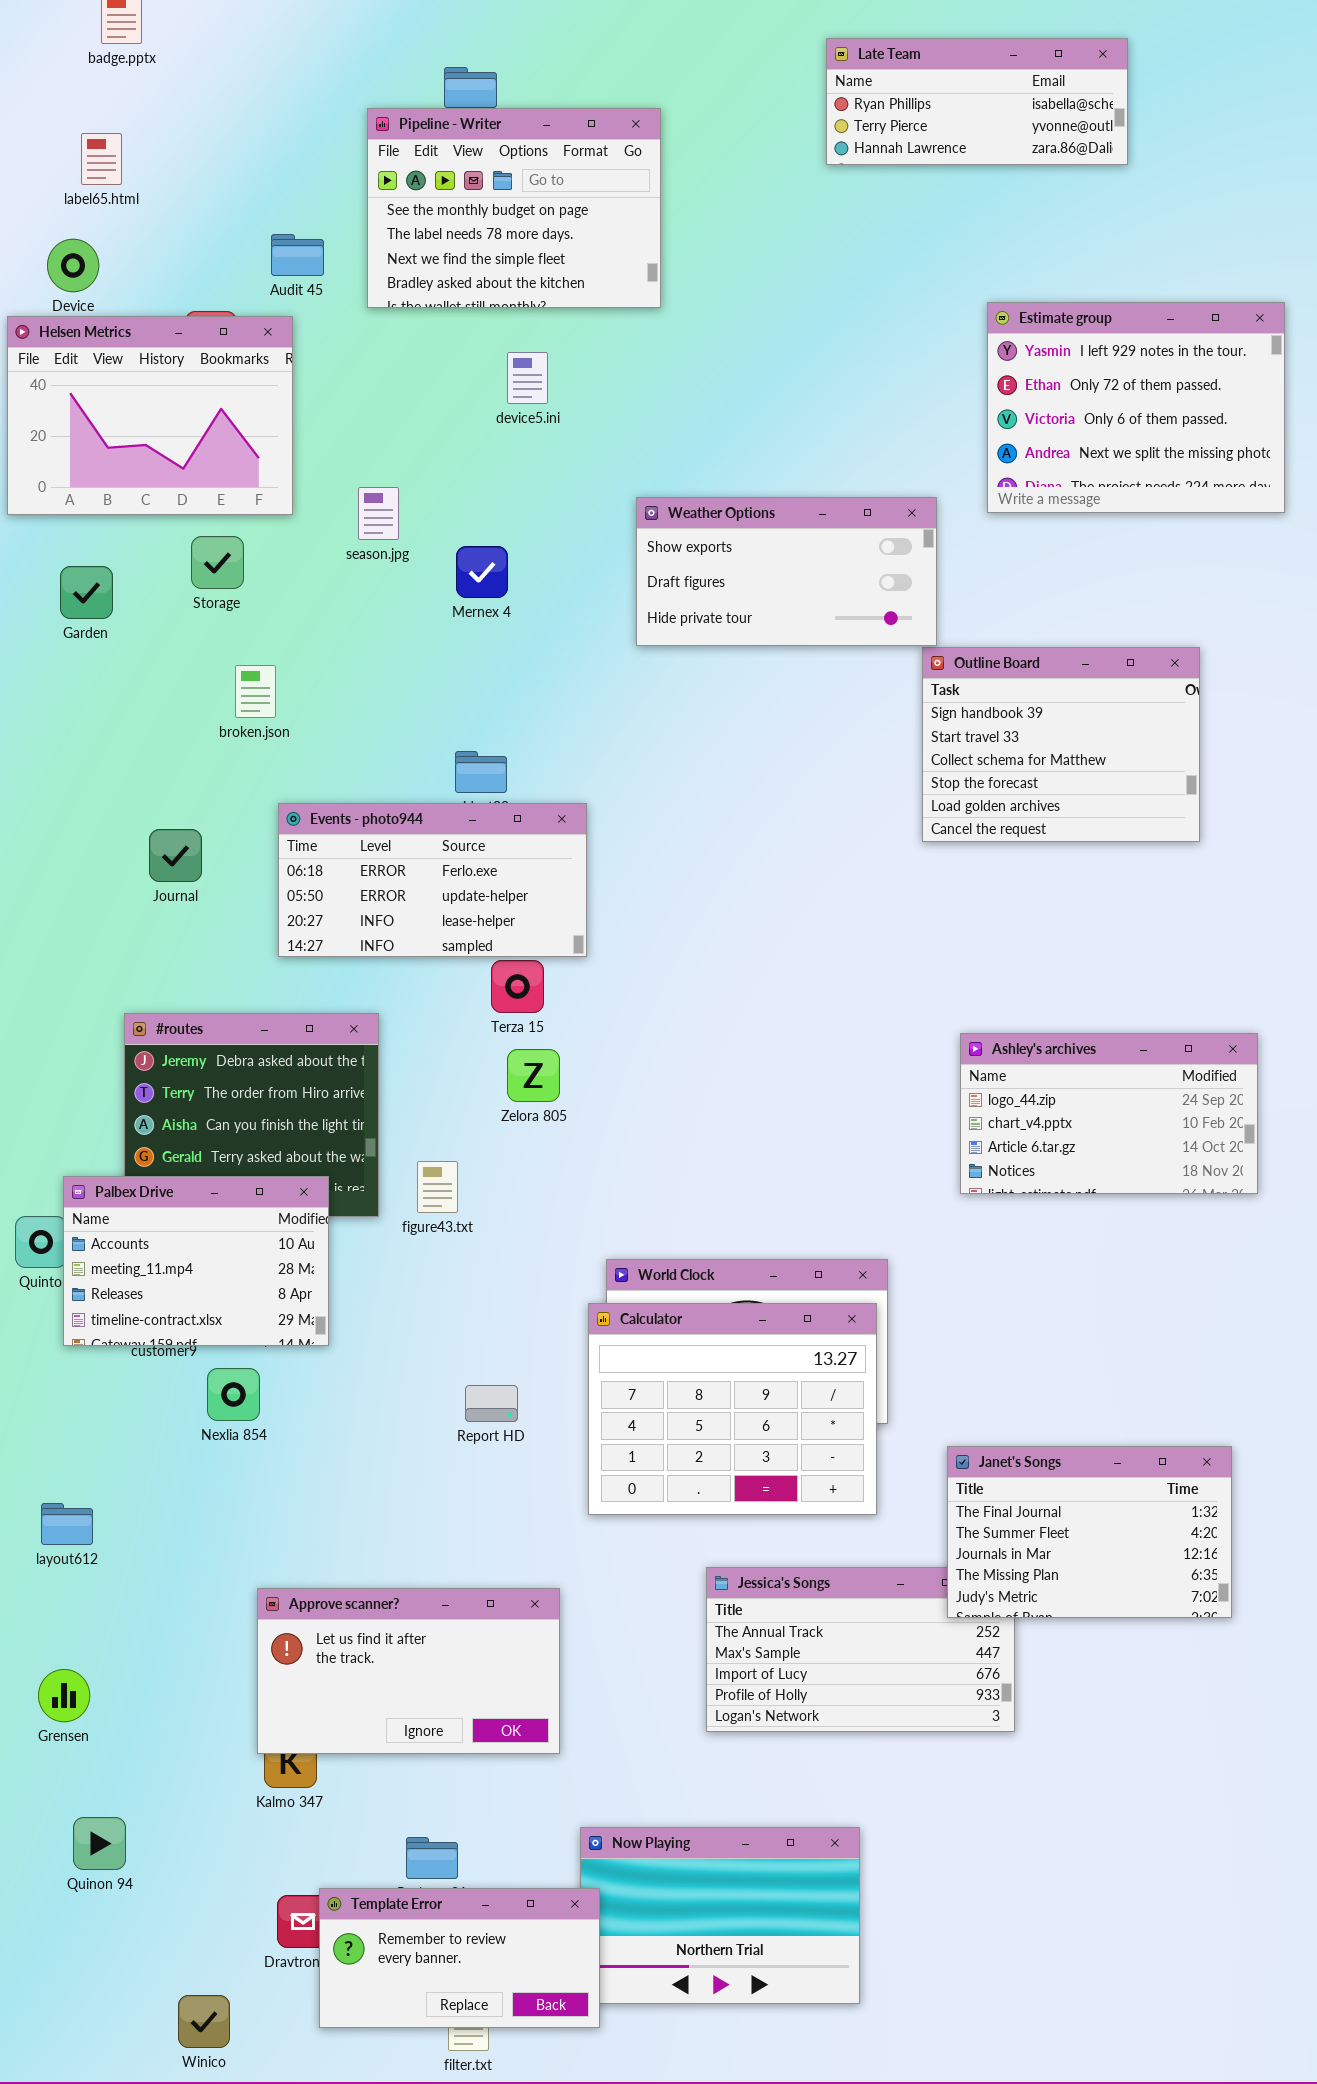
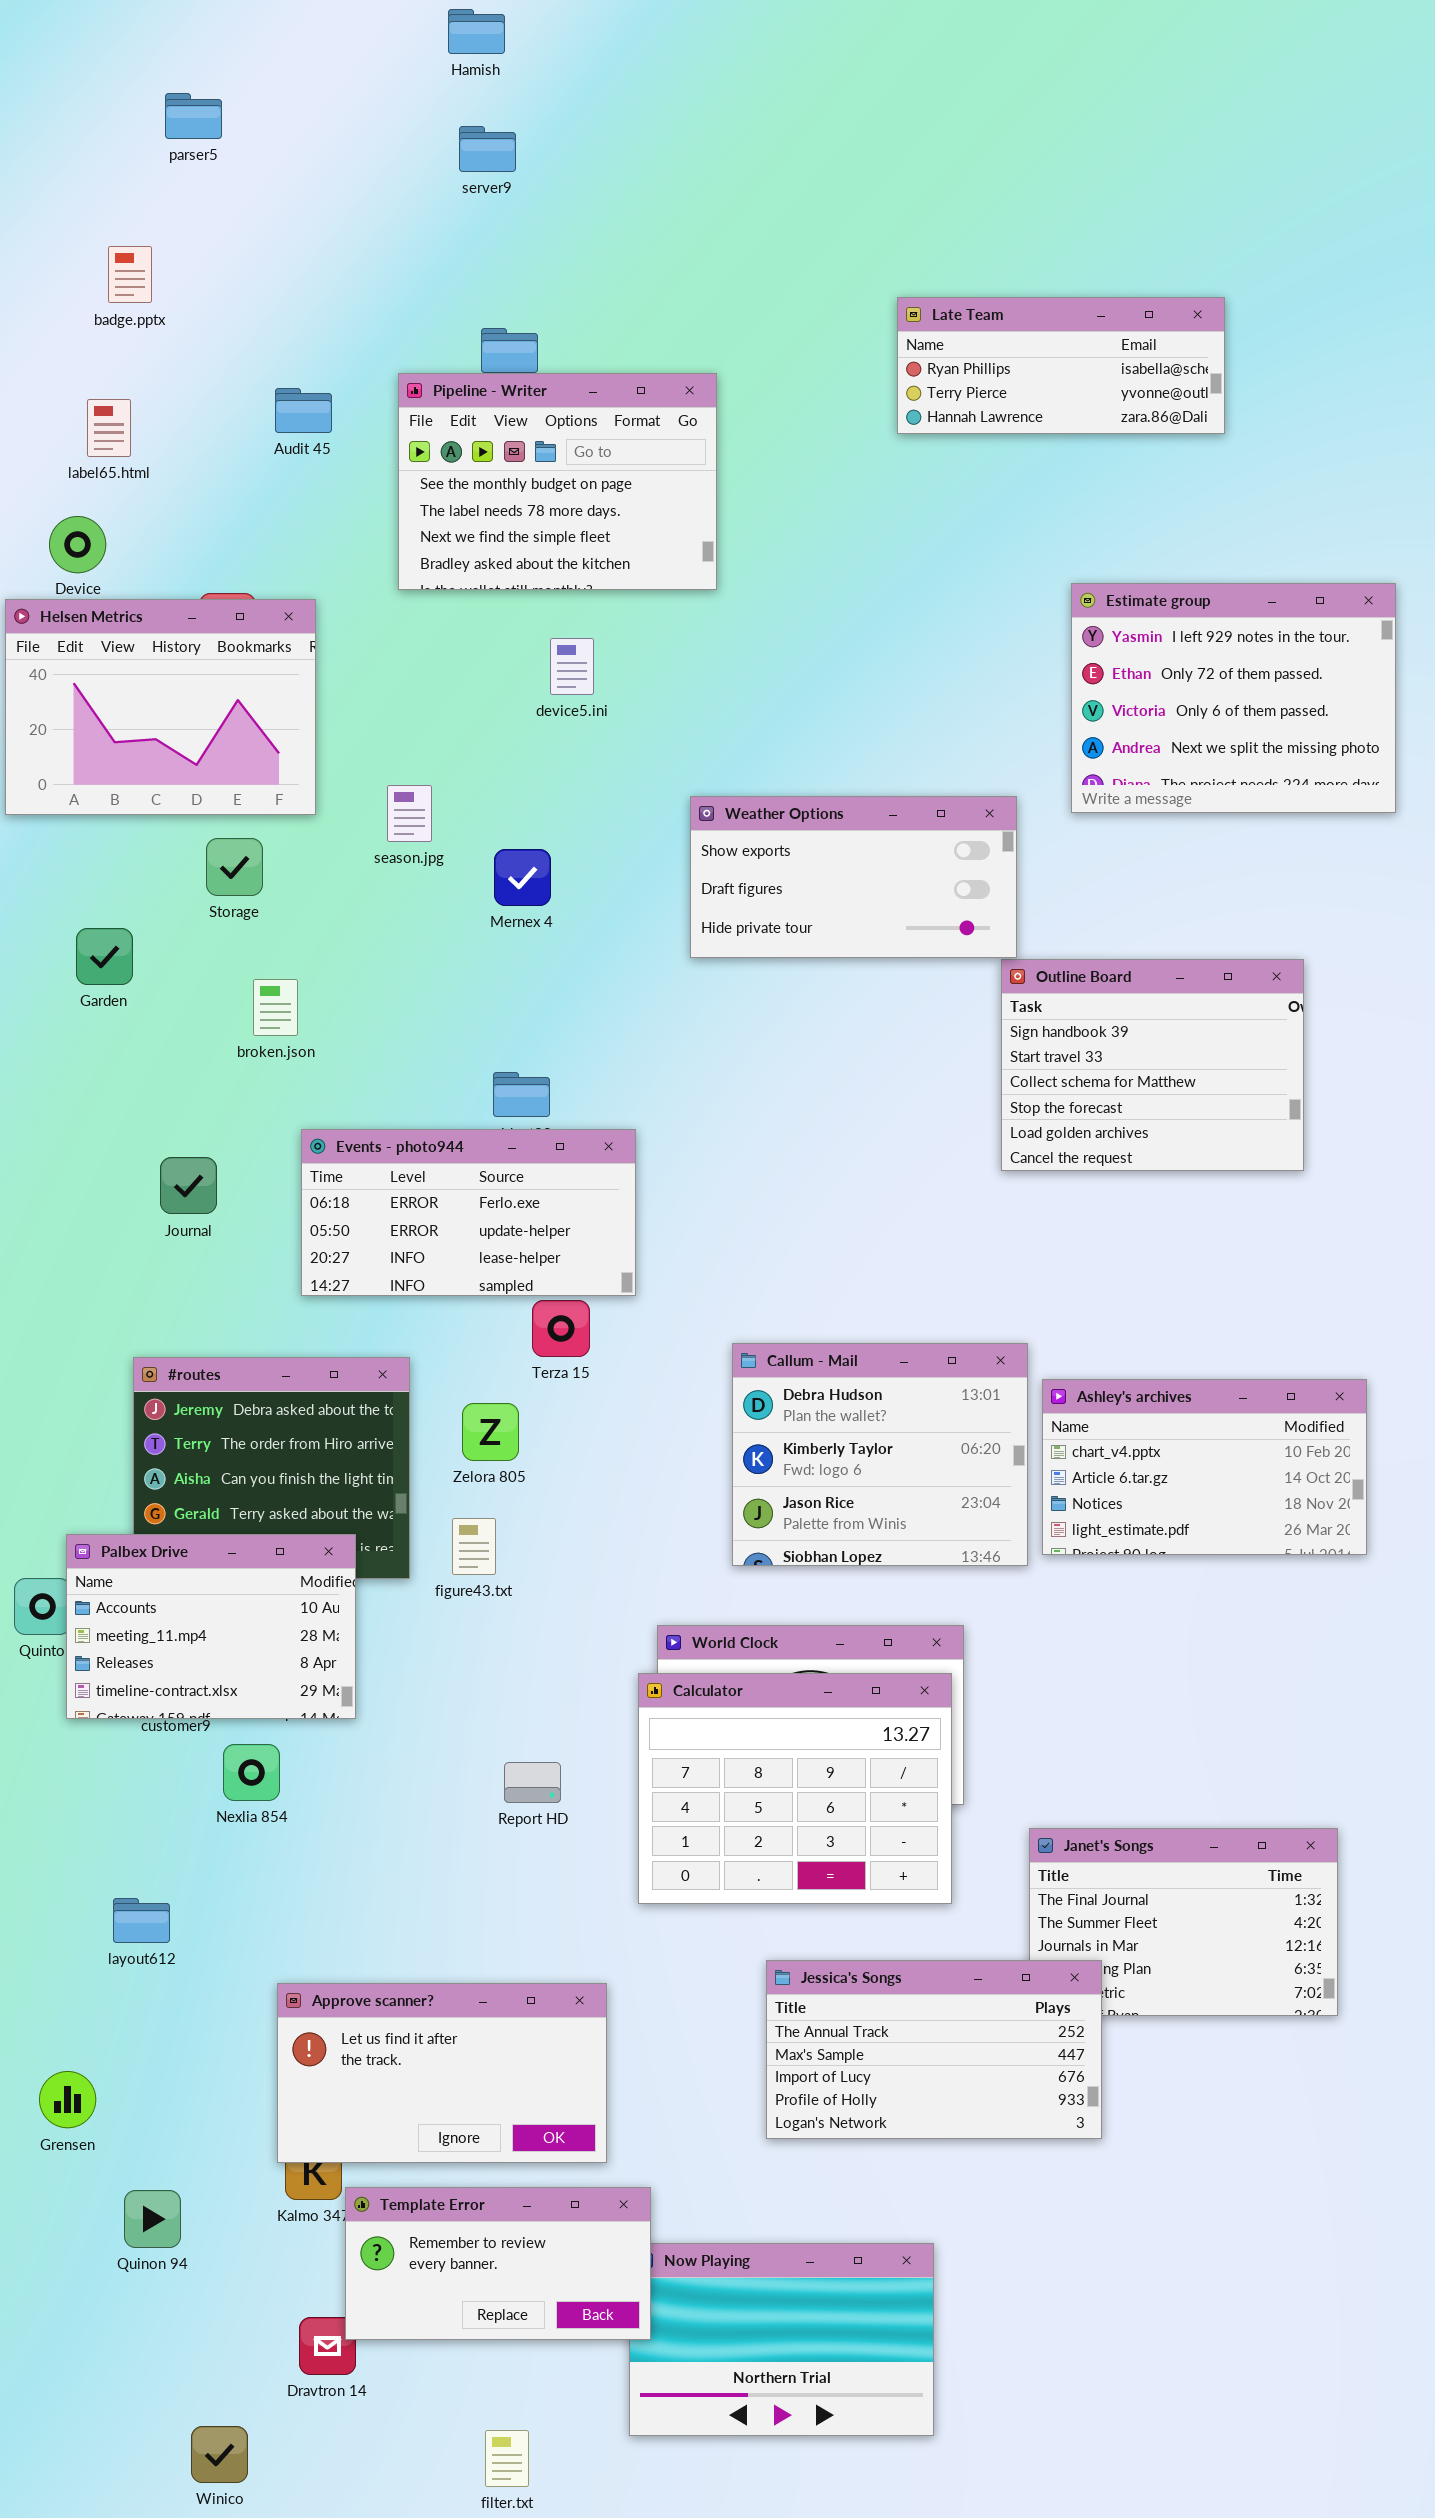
Audit 45: [271,234,324,276] -> [275,388,332,433], moved
Garden: [60,566,113,619] -> [76,928,133,985], moved
Callum - Mail: none -> [732,1343,1028,1566], opened
Ashley's archives: [960,1033,1258,1194] -> [1042,1379,1367,1555], scrolled down 1 row
Zelora 805: [507,1049,560,1102] -> [462,1403,519,1461], moved
layout612: [41,1503,93,1545] -> [113,1898,170,1943], moved
Jessica's Songs: [706,1567,1015,1732] -> [766,1960,1102,2139], raised
Quinon 94: [73,1817,126,1870] -> [124,2190,181,2248], moved
Template Error: [319,1888,600,2028] -> [345,2187,651,2340], moved

